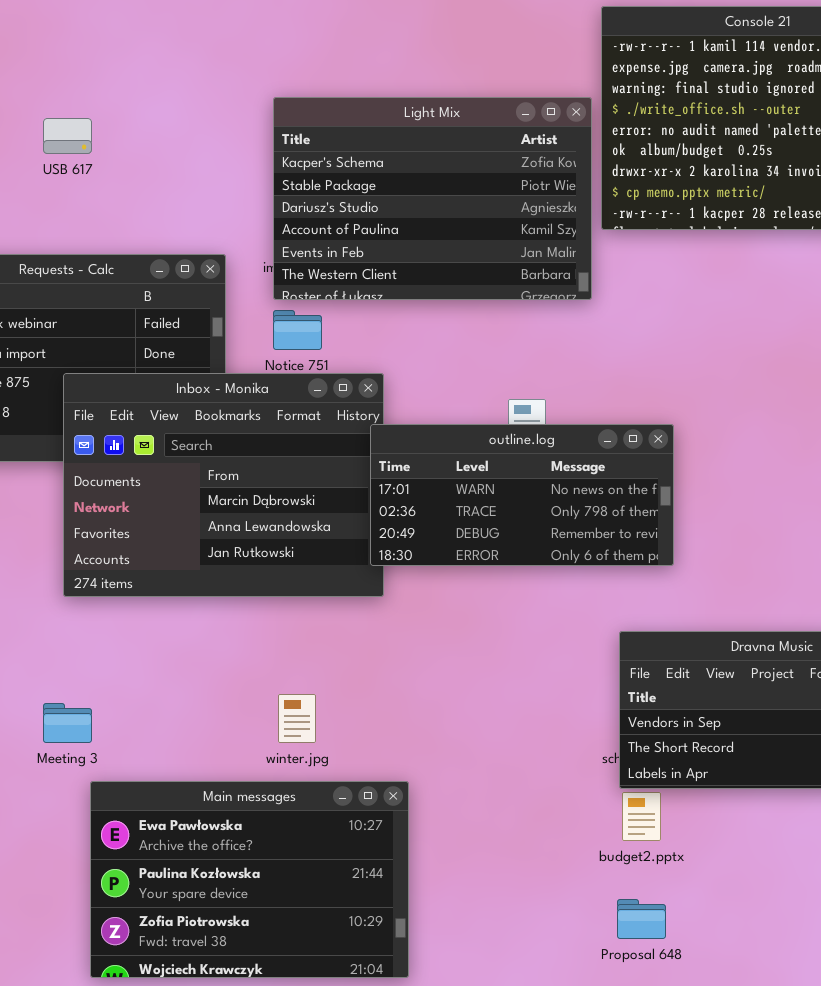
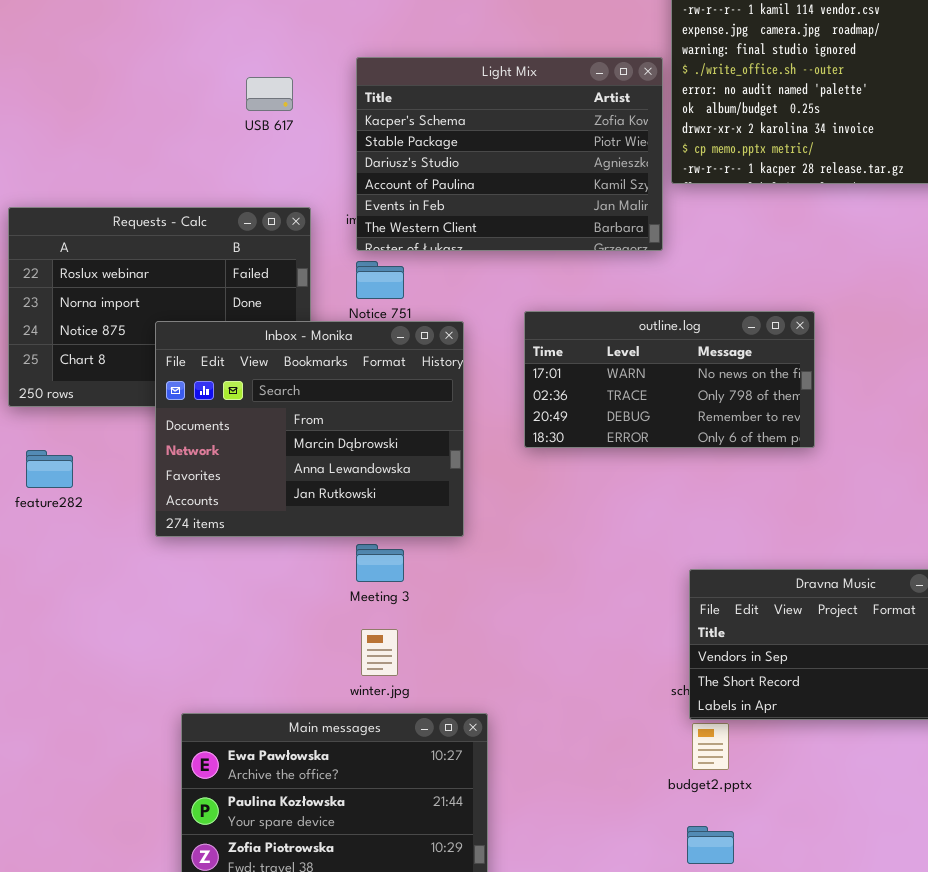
USB 617: [43,118,92,154] -> [246,77,293,111], moved
outline.log: [370,424,674,566] -> [524,311,815,448], moved
Meeting 3: [43,703,92,743] -> [356,544,404,582], moved

